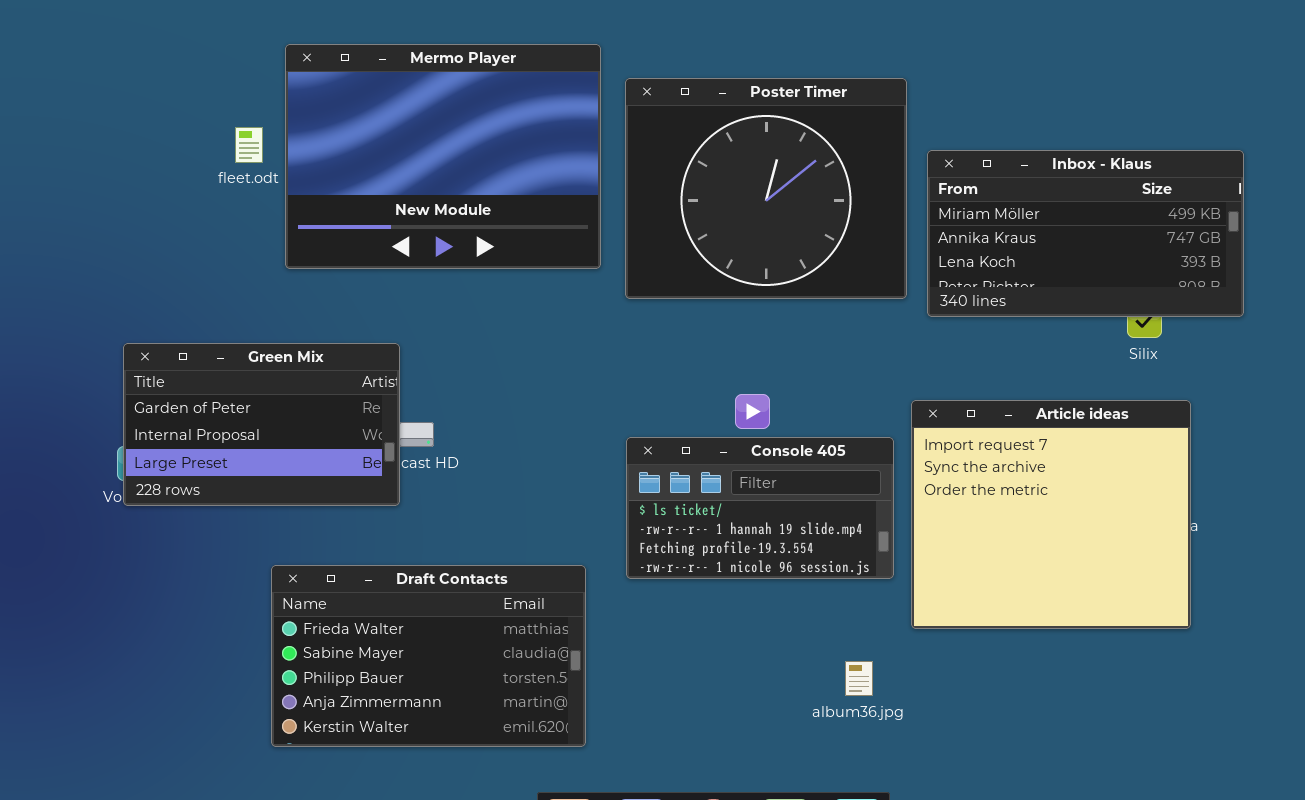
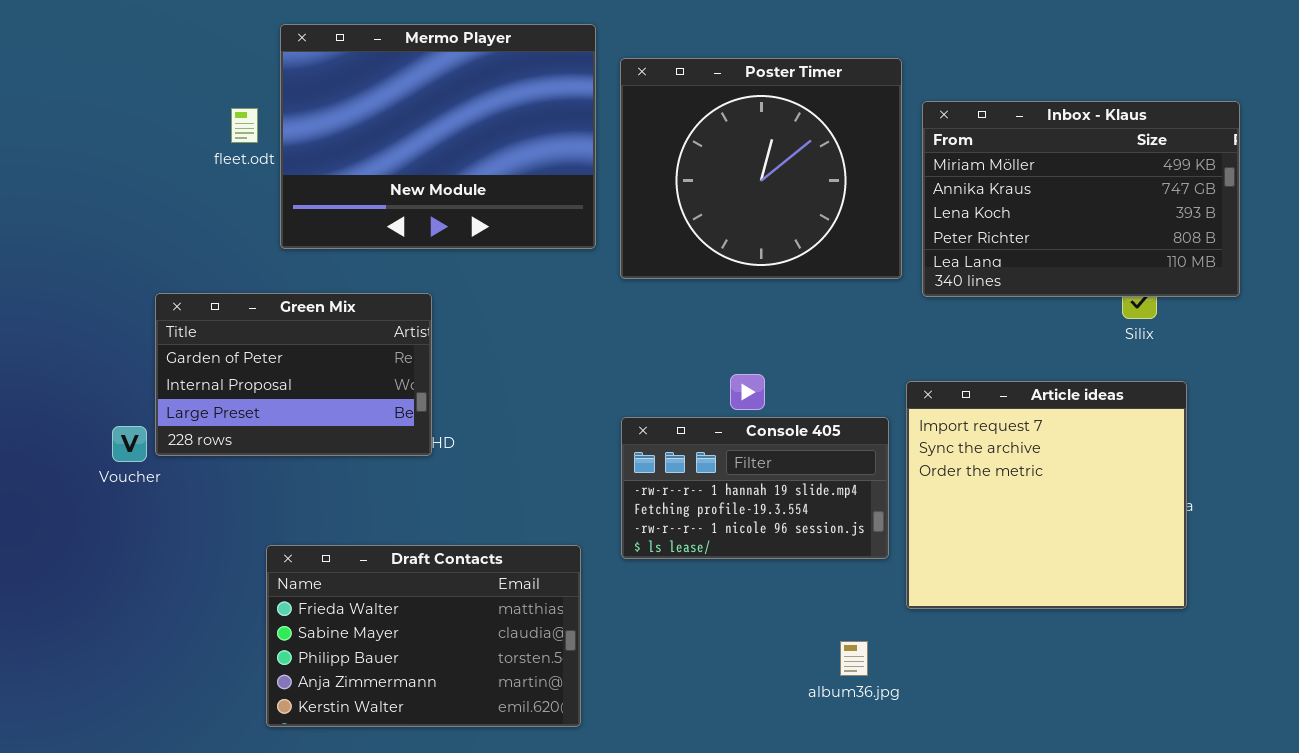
Inbox - Klaus: [927,150,1244,317] -> [922,101,1240,297], resized
Green Mix: [123,343,400,506] -> [155,293,432,456], moved
Console 405: [626,437,894,579] -> [621,417,889,559], scrolled down 1 row

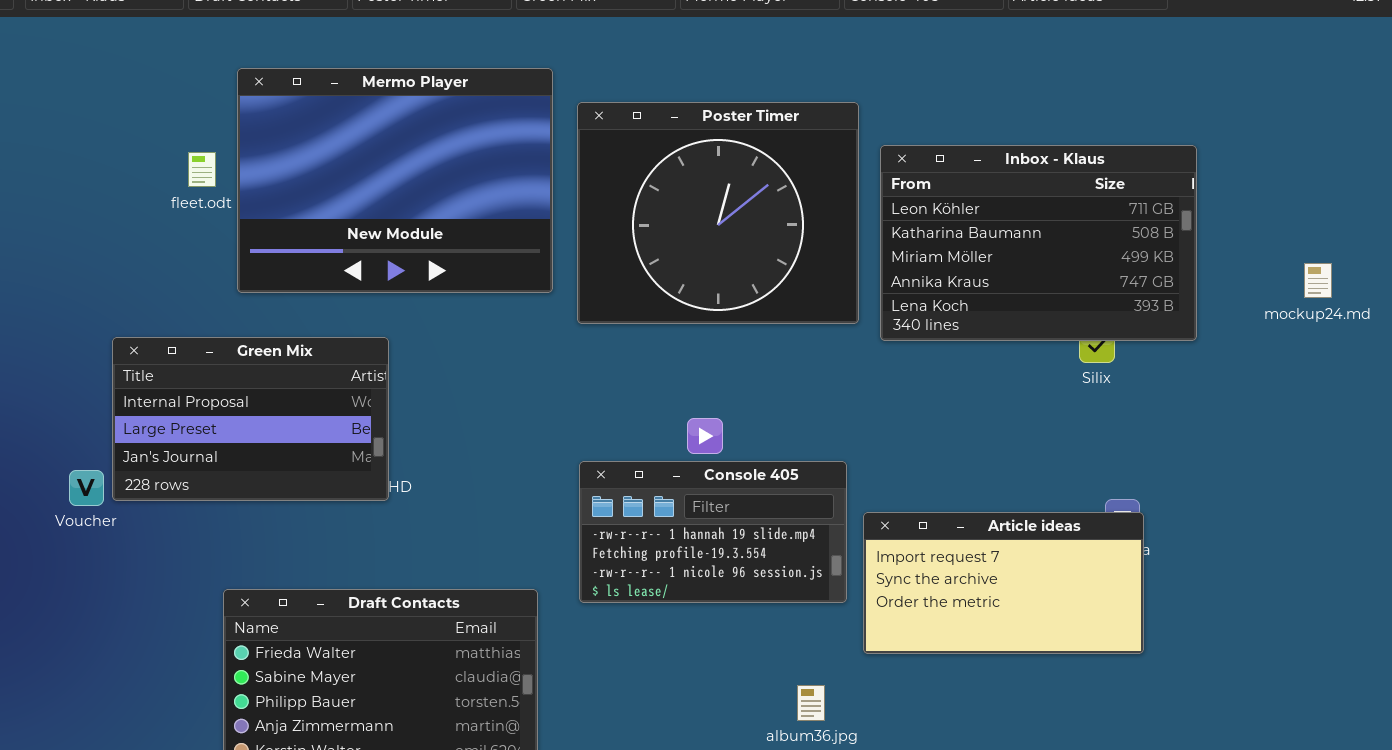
Inbox - Klaus: [922,101,1240,297] -> [880,145,1197,341], scrolled up 2 rows
Green Mix: [155,293,432,456] -> [112,337,389,501], scrolled down 1 row
Article ideas: [906,381,1187,609] -> [863,512,1144,654], resized

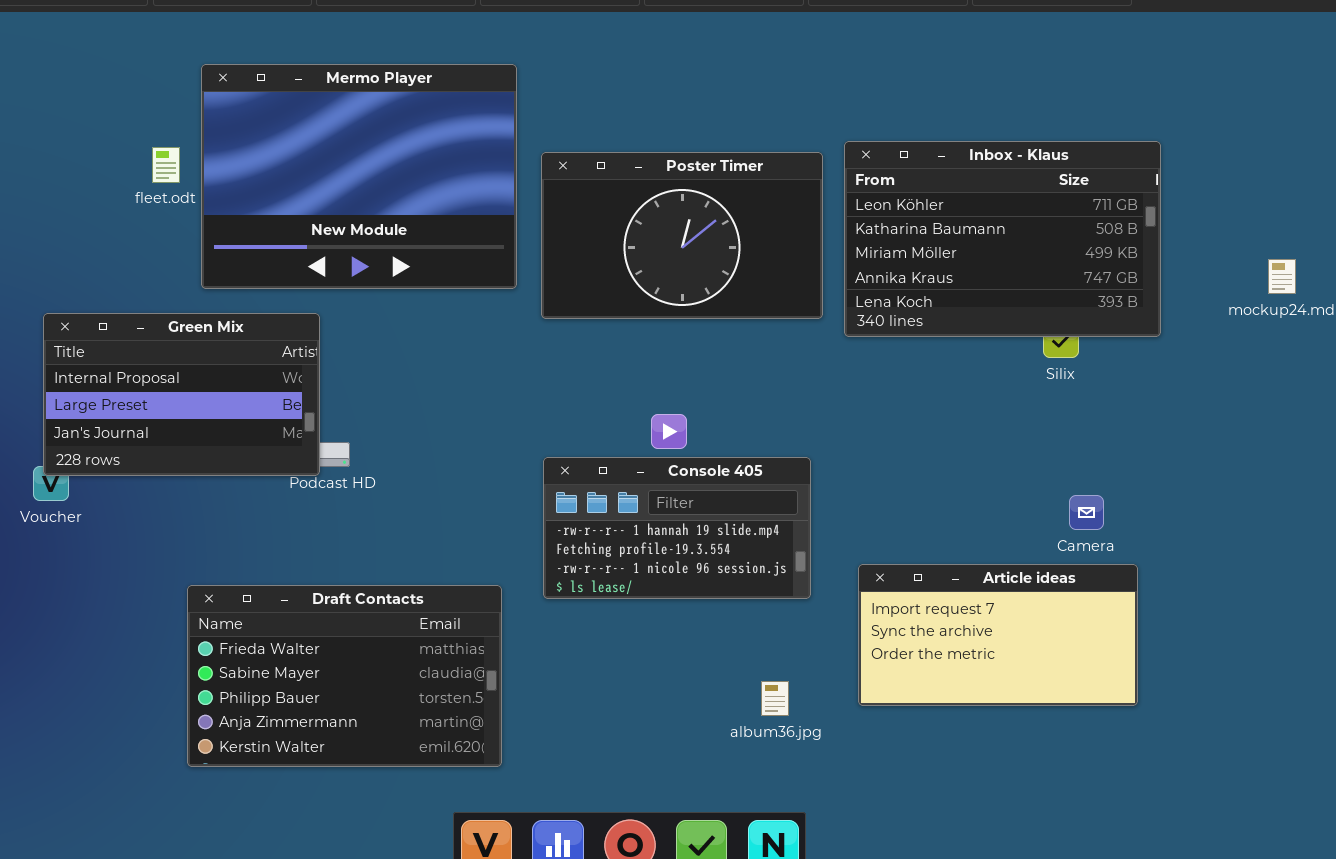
Poster Timer: [577,102,859,324] -> [541,152,823,319], resized
Green Mix: [112,337,389,501] -> [43,313,320,476], moved
Article ideas: [863,512,1144,654] -> [858,564,1138,706], moved

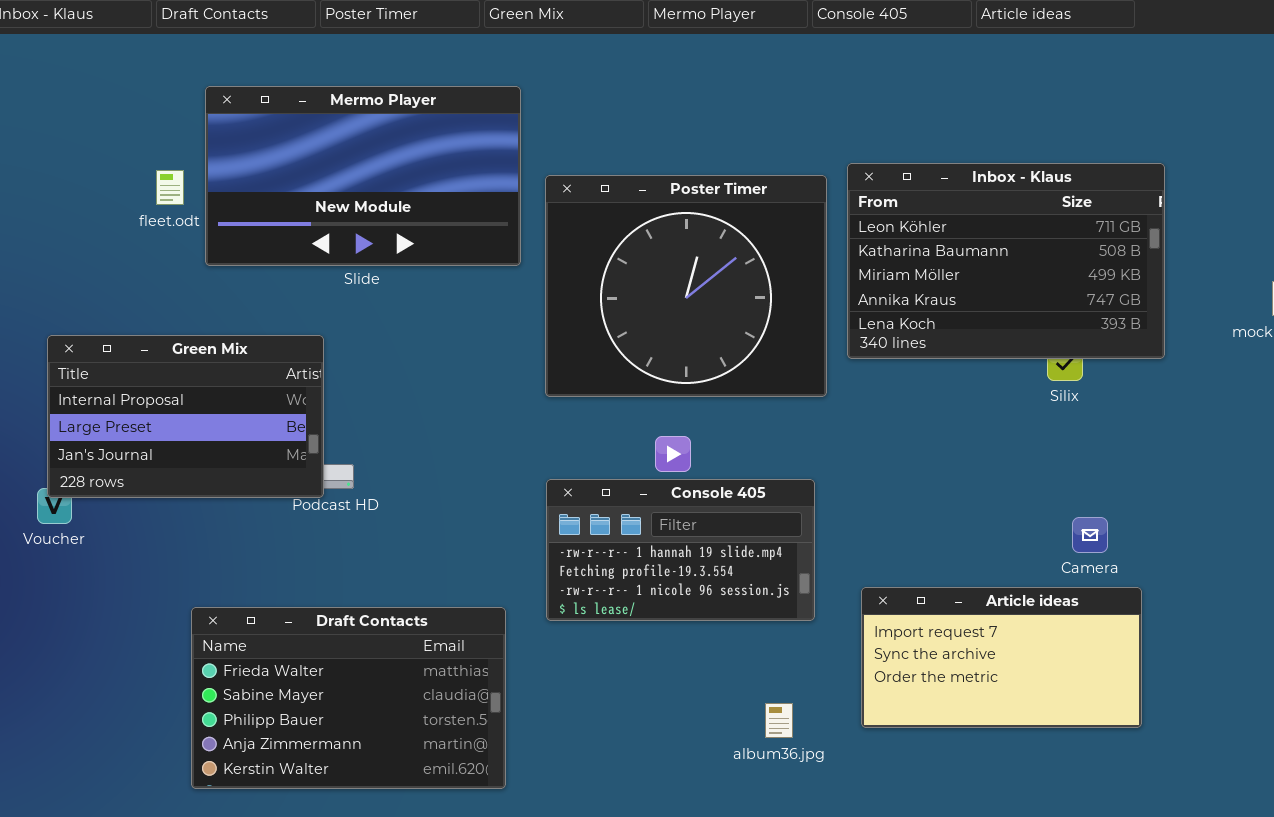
Mermo Player: [201,64,517,289] -> [205,86,521,266], resized
Poster Timer: [541,152,823,319] -> [545,175,827,397], resized

